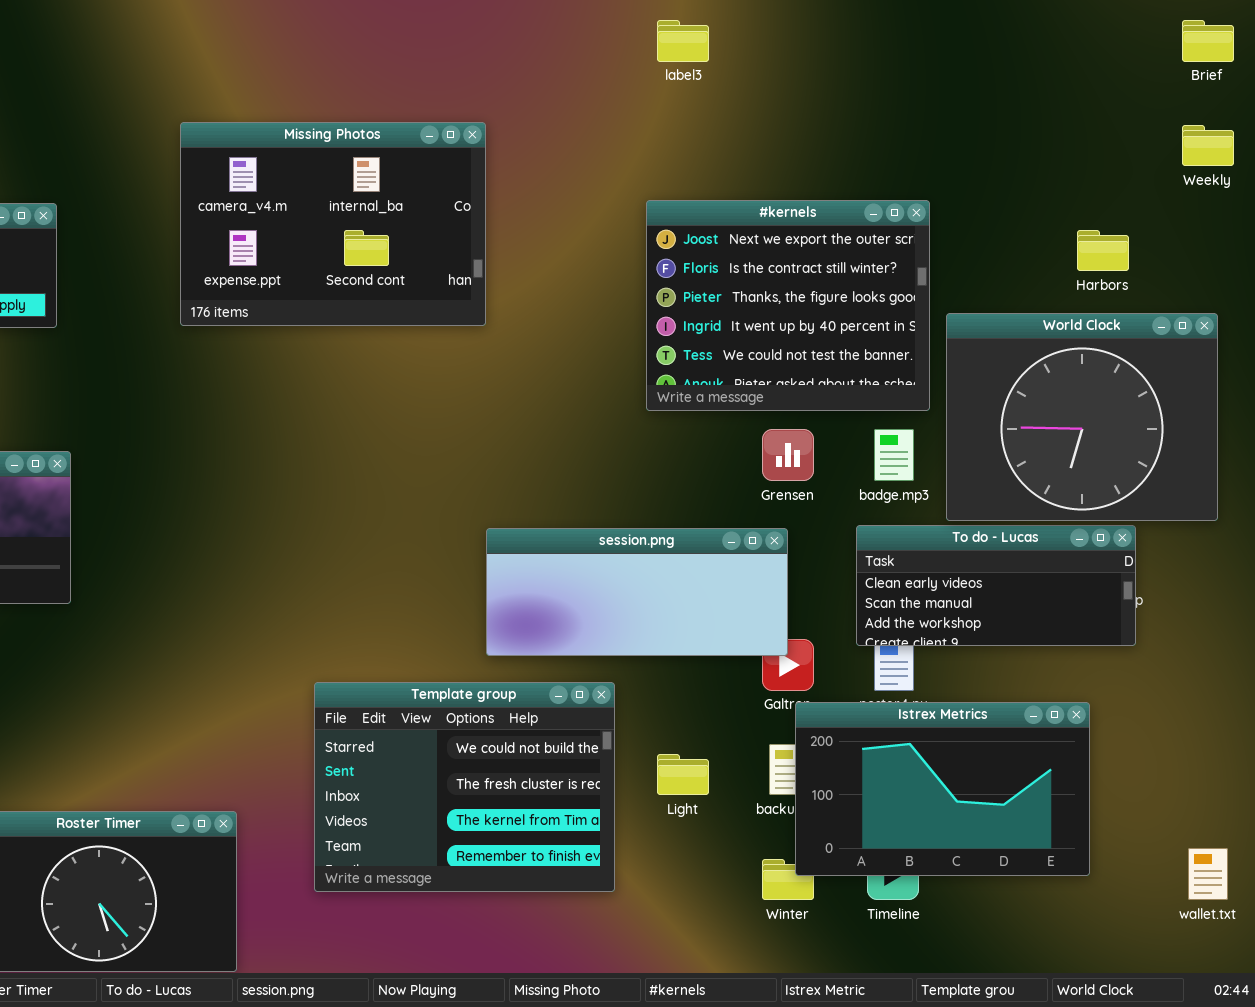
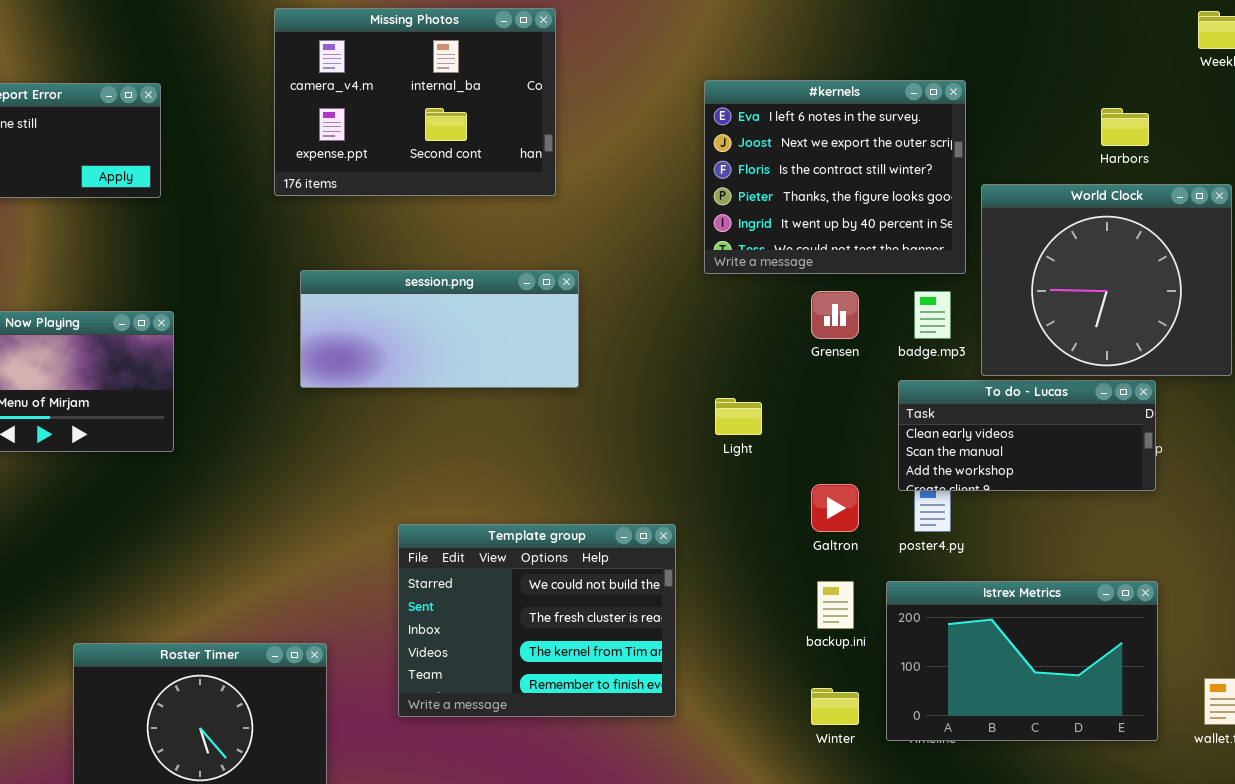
#kernels: [646,200,930,411] -> [704,80,966,274], scrolled up 1 row
session.png: [486,528,788,656] -> [300,270,579,388], moved
Istrex Metrics: [795,702,1090,876] -> [886,581,1158,741], moved
Light: [657,754,709,795] -> [715,398,762,435], moved

